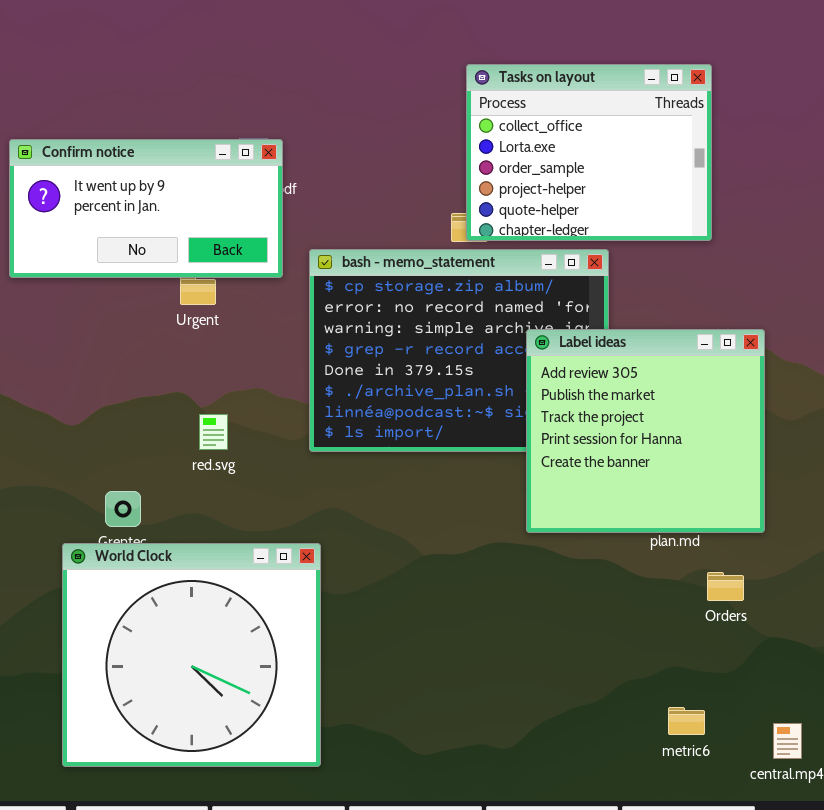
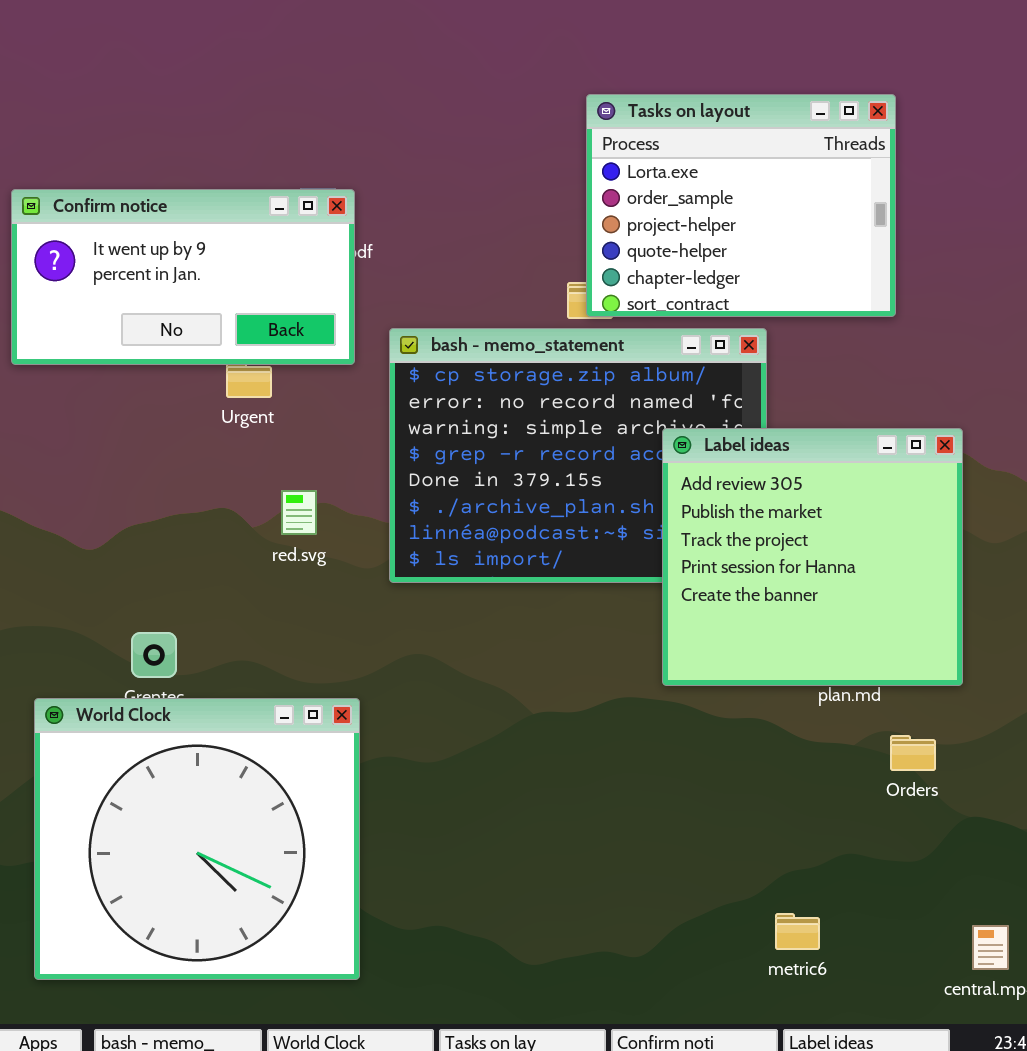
Tasks on layout: [466,64,712,241] -> [586,94,896,317], scrolled down 1 row
red.svg: [199,414,228,450] -> [281,490,317,535], moved
World Clock: [62,543,321,767] -> [34,698,360,980], moved
metric6: [668,707,705,735] -> [775,913,820,950], moved

